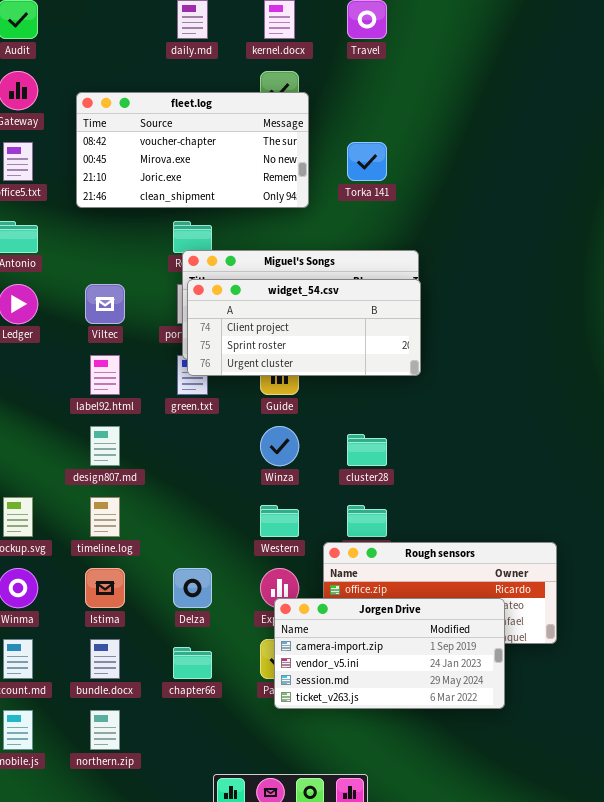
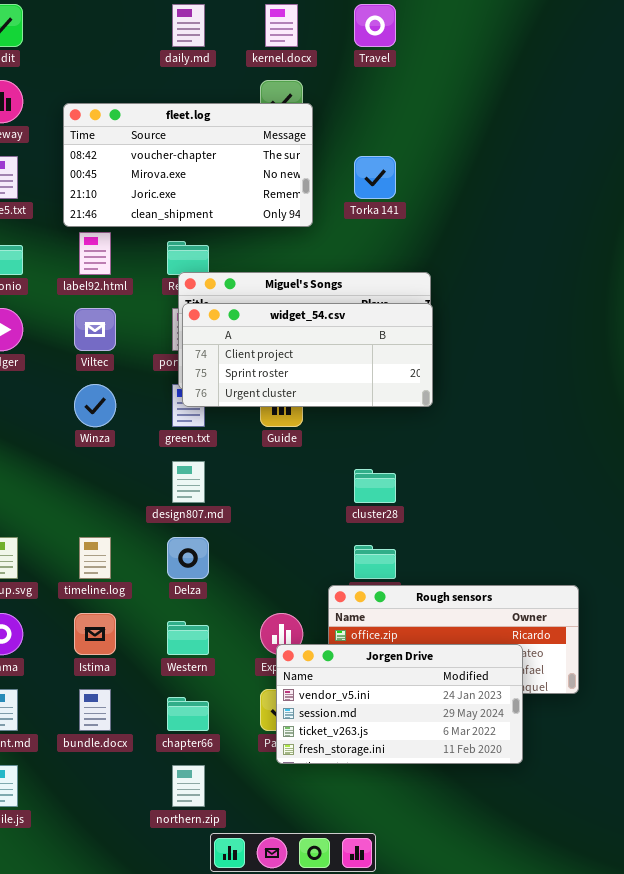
label92.html: [90,355,120,395] -> [79,232,111,275], moved
design807.md: [90,426,120,466] -> [172,461,205,503], moved
Winza: [260,426,299,466] -> [74,384,116,427], moved
Western: [260,505,299,537] -> [167,621,209,655], moved
Delza: [173,568,212,608] -> [167,537,209,579], moved
Jorgen Drive: [274,598,505,709] -> [276,644,523,764], scrolled down 1 row
northern.zip: [90,710,120,750] -> [172,765,205,807], moved

